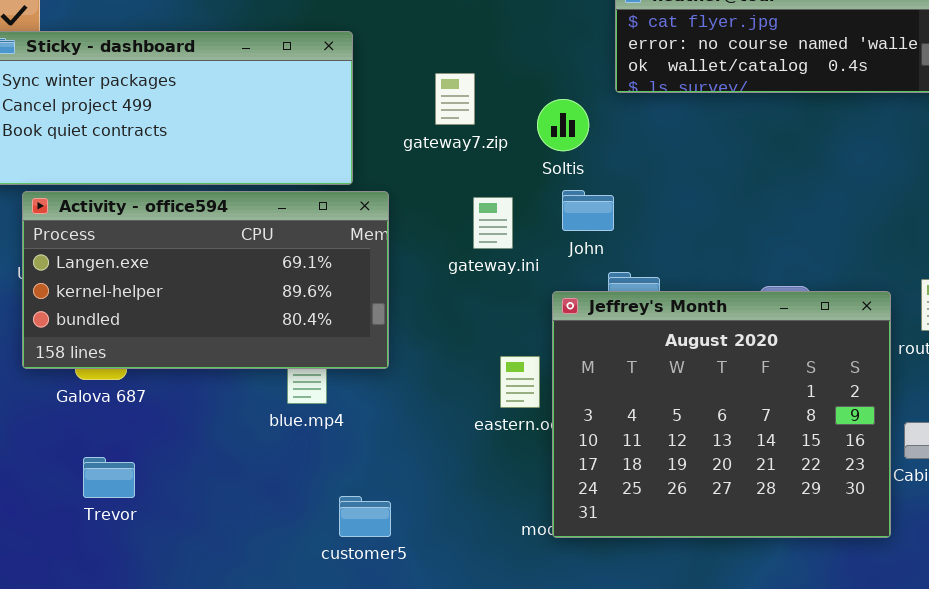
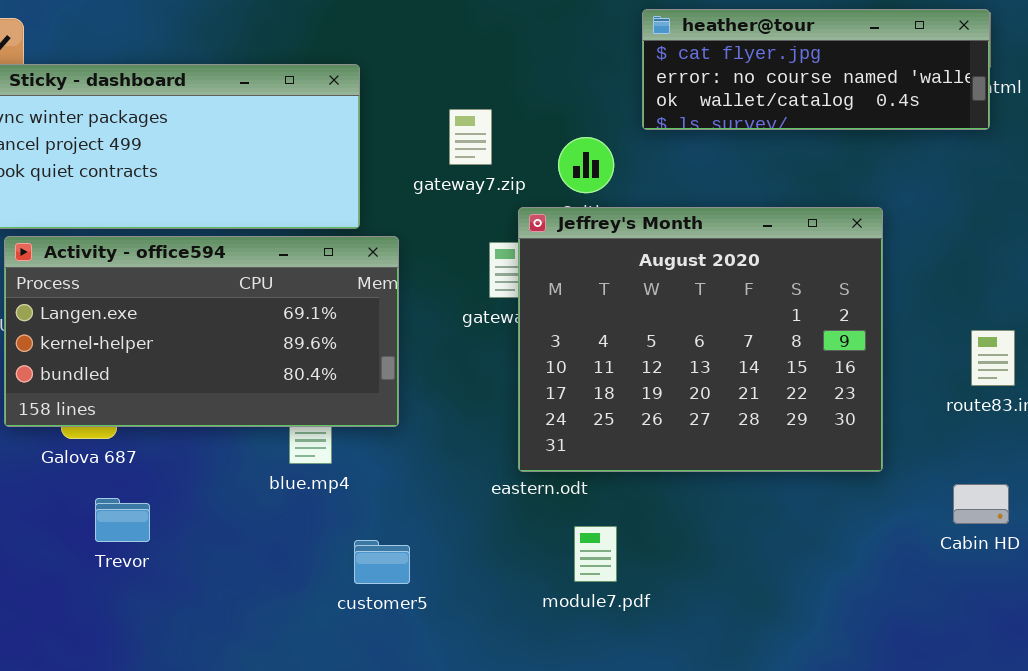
Jeffrey's Month: [552,291,891,538] -> [518,207,883,472], moved
Trevor: [83,457,135,498] -> [95,498,150,542], moved
customer5: [339,496,391,537] -> [354,540,410,584], moved

